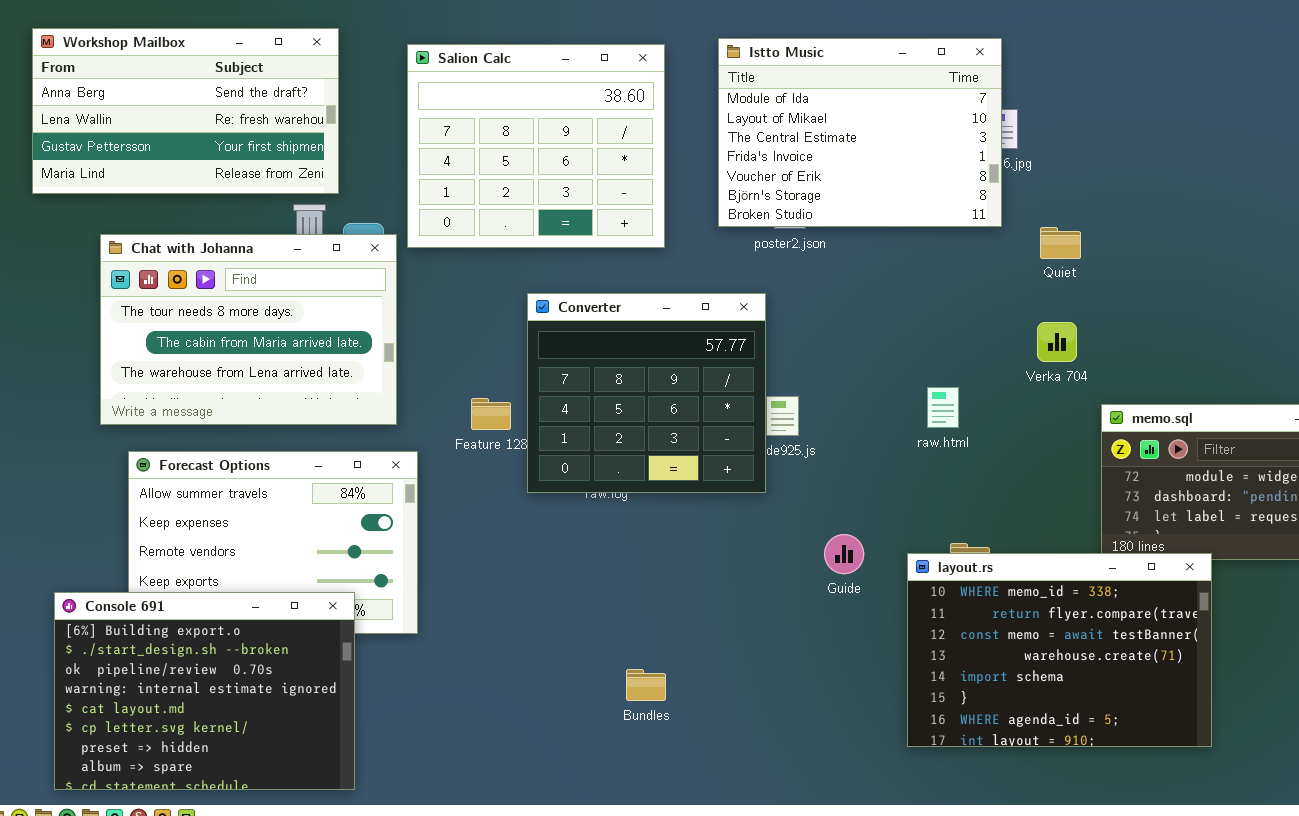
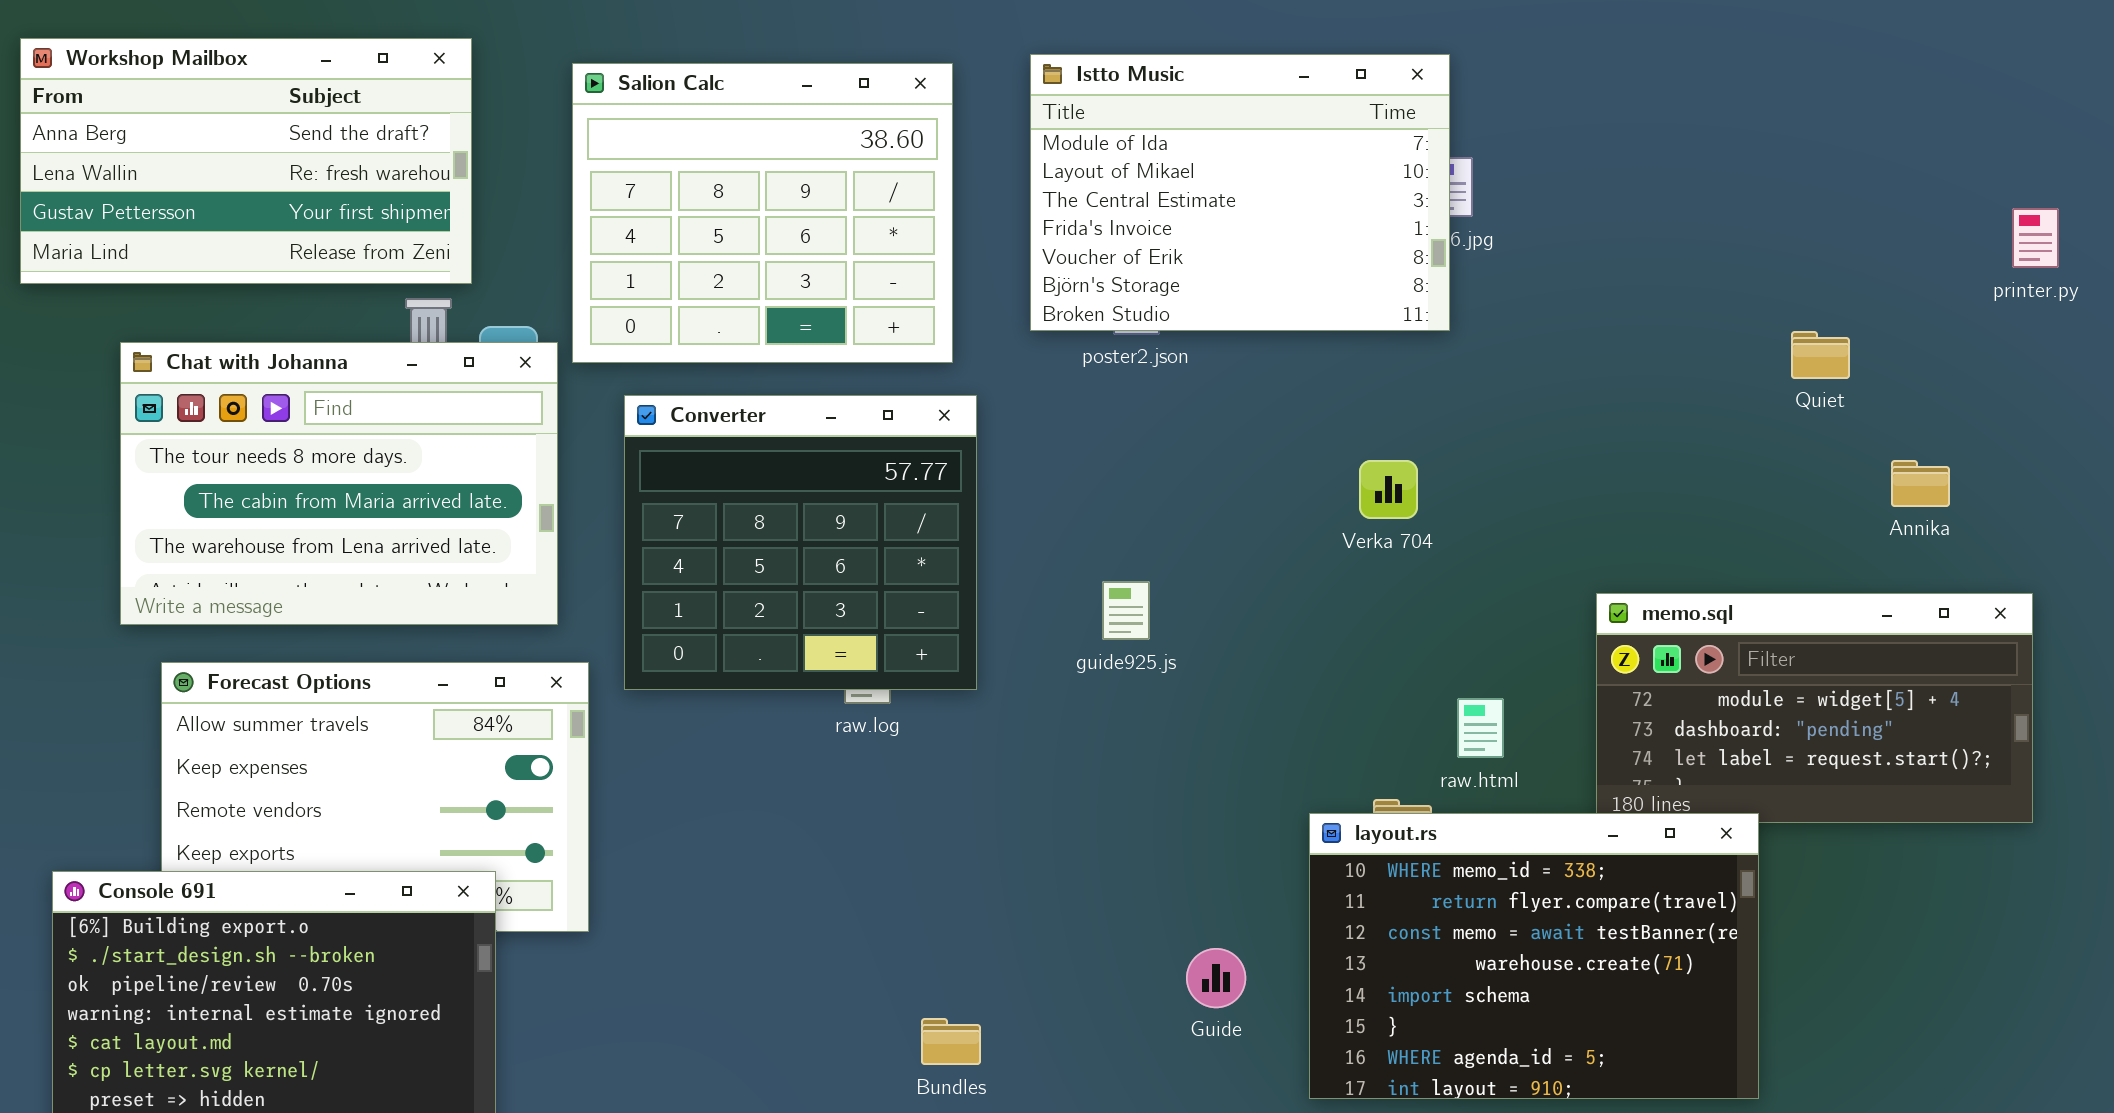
Quiet: [1040,227,1081,259] -> [1791,331,1850,379], moved
Converter: [527,293,766,493] -> [624,395,977,690], moved
Verka 704: [1037,322,1077,362] -> [1359,460,1418,519], moved
raw.html: [927,387,959,428] -> [1457,698,1504,758], moved
Guide: [824,534,864,574] -> [1186,948,1246,1008], moved
Bundles: [626,669,666,701] -> [921,1018,981,1065], moved

